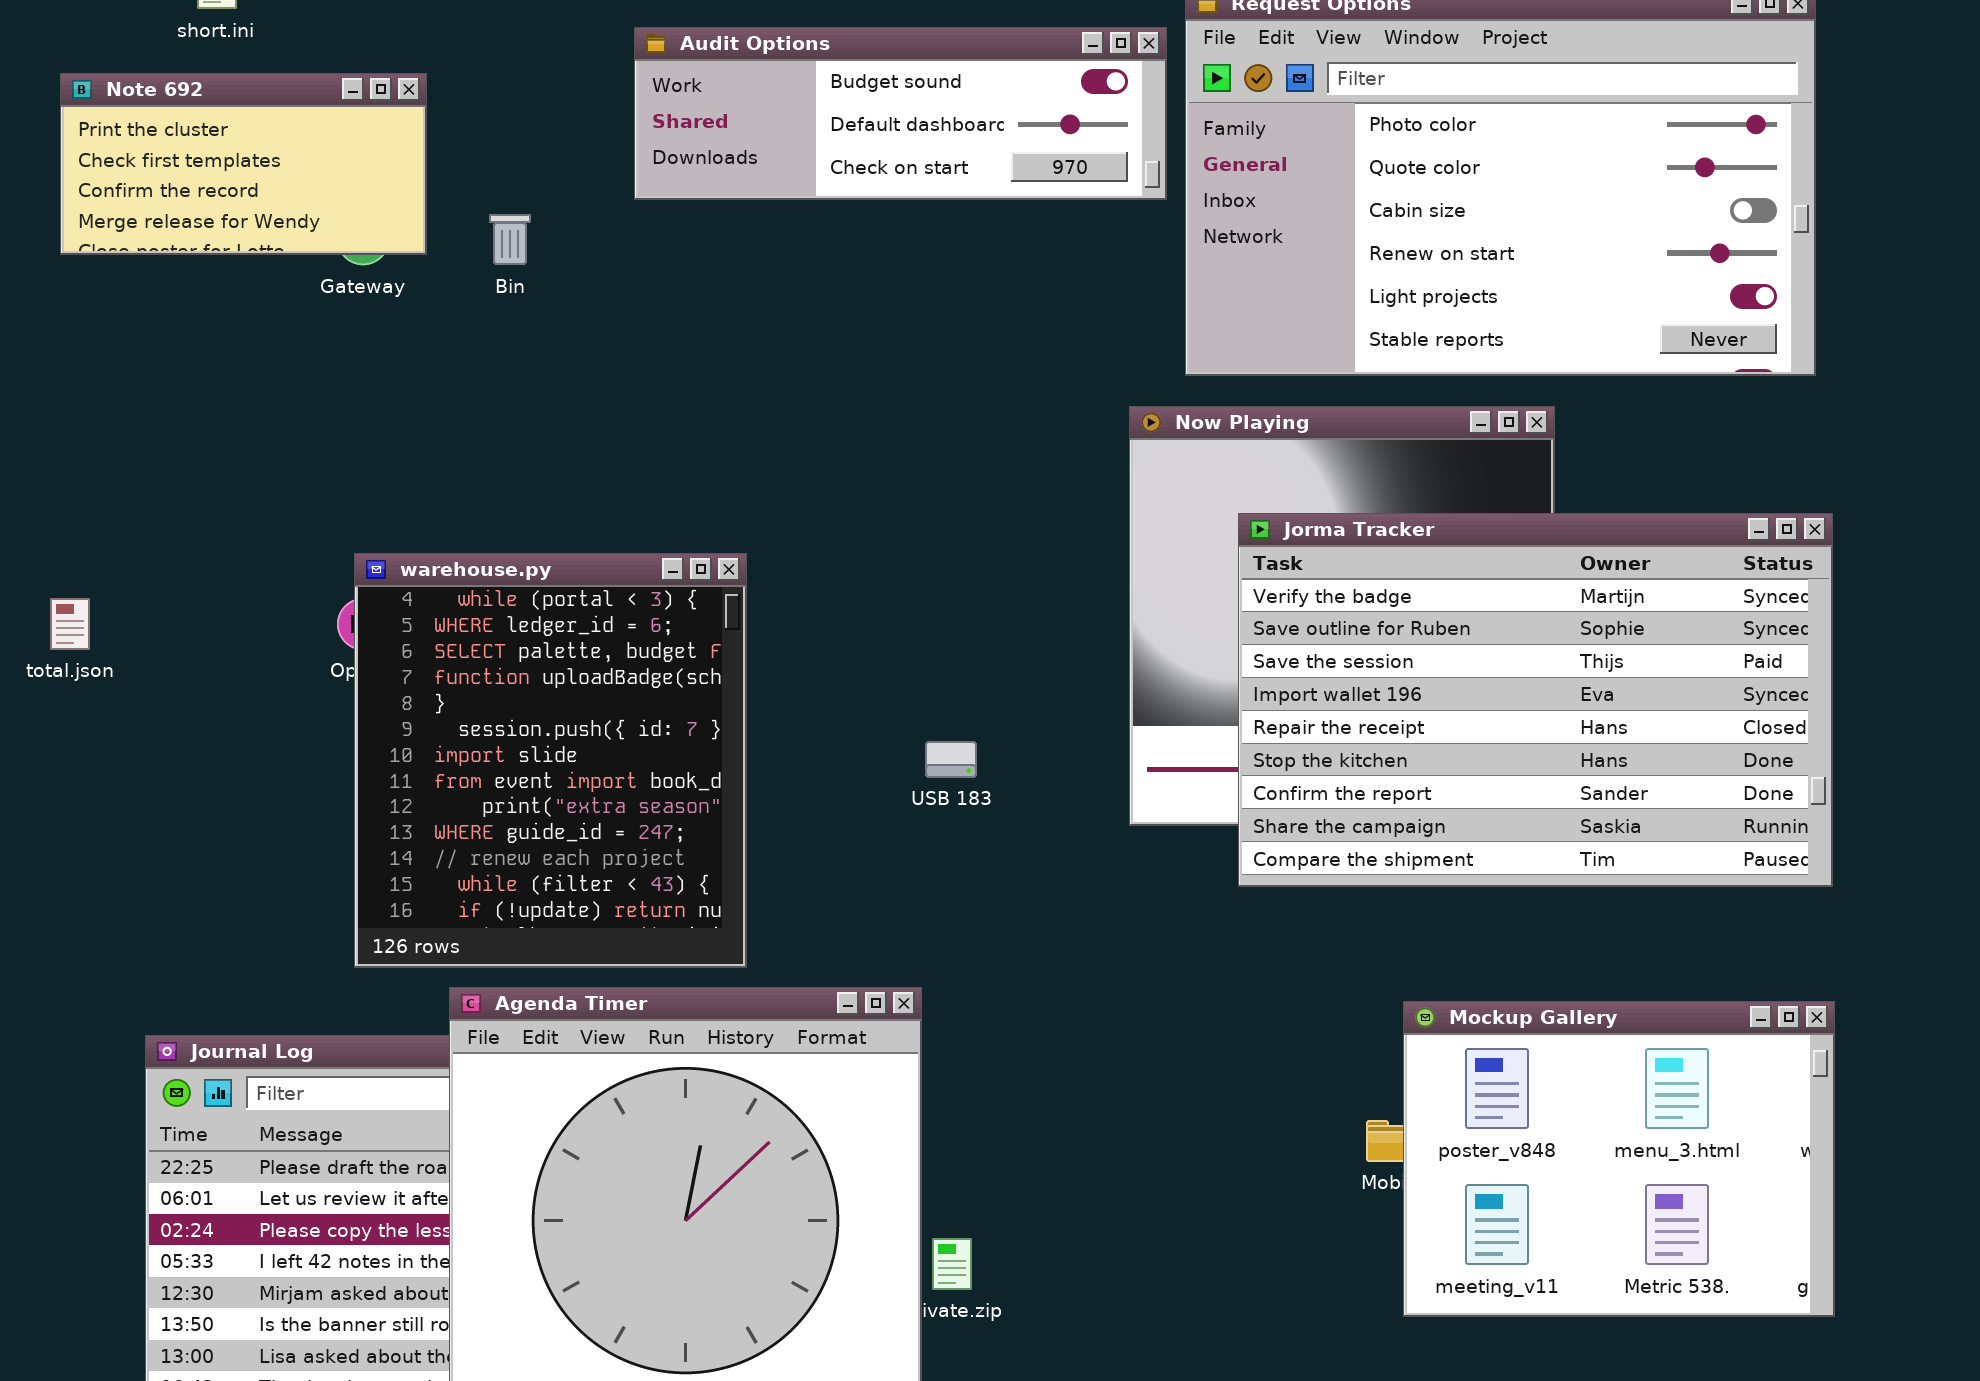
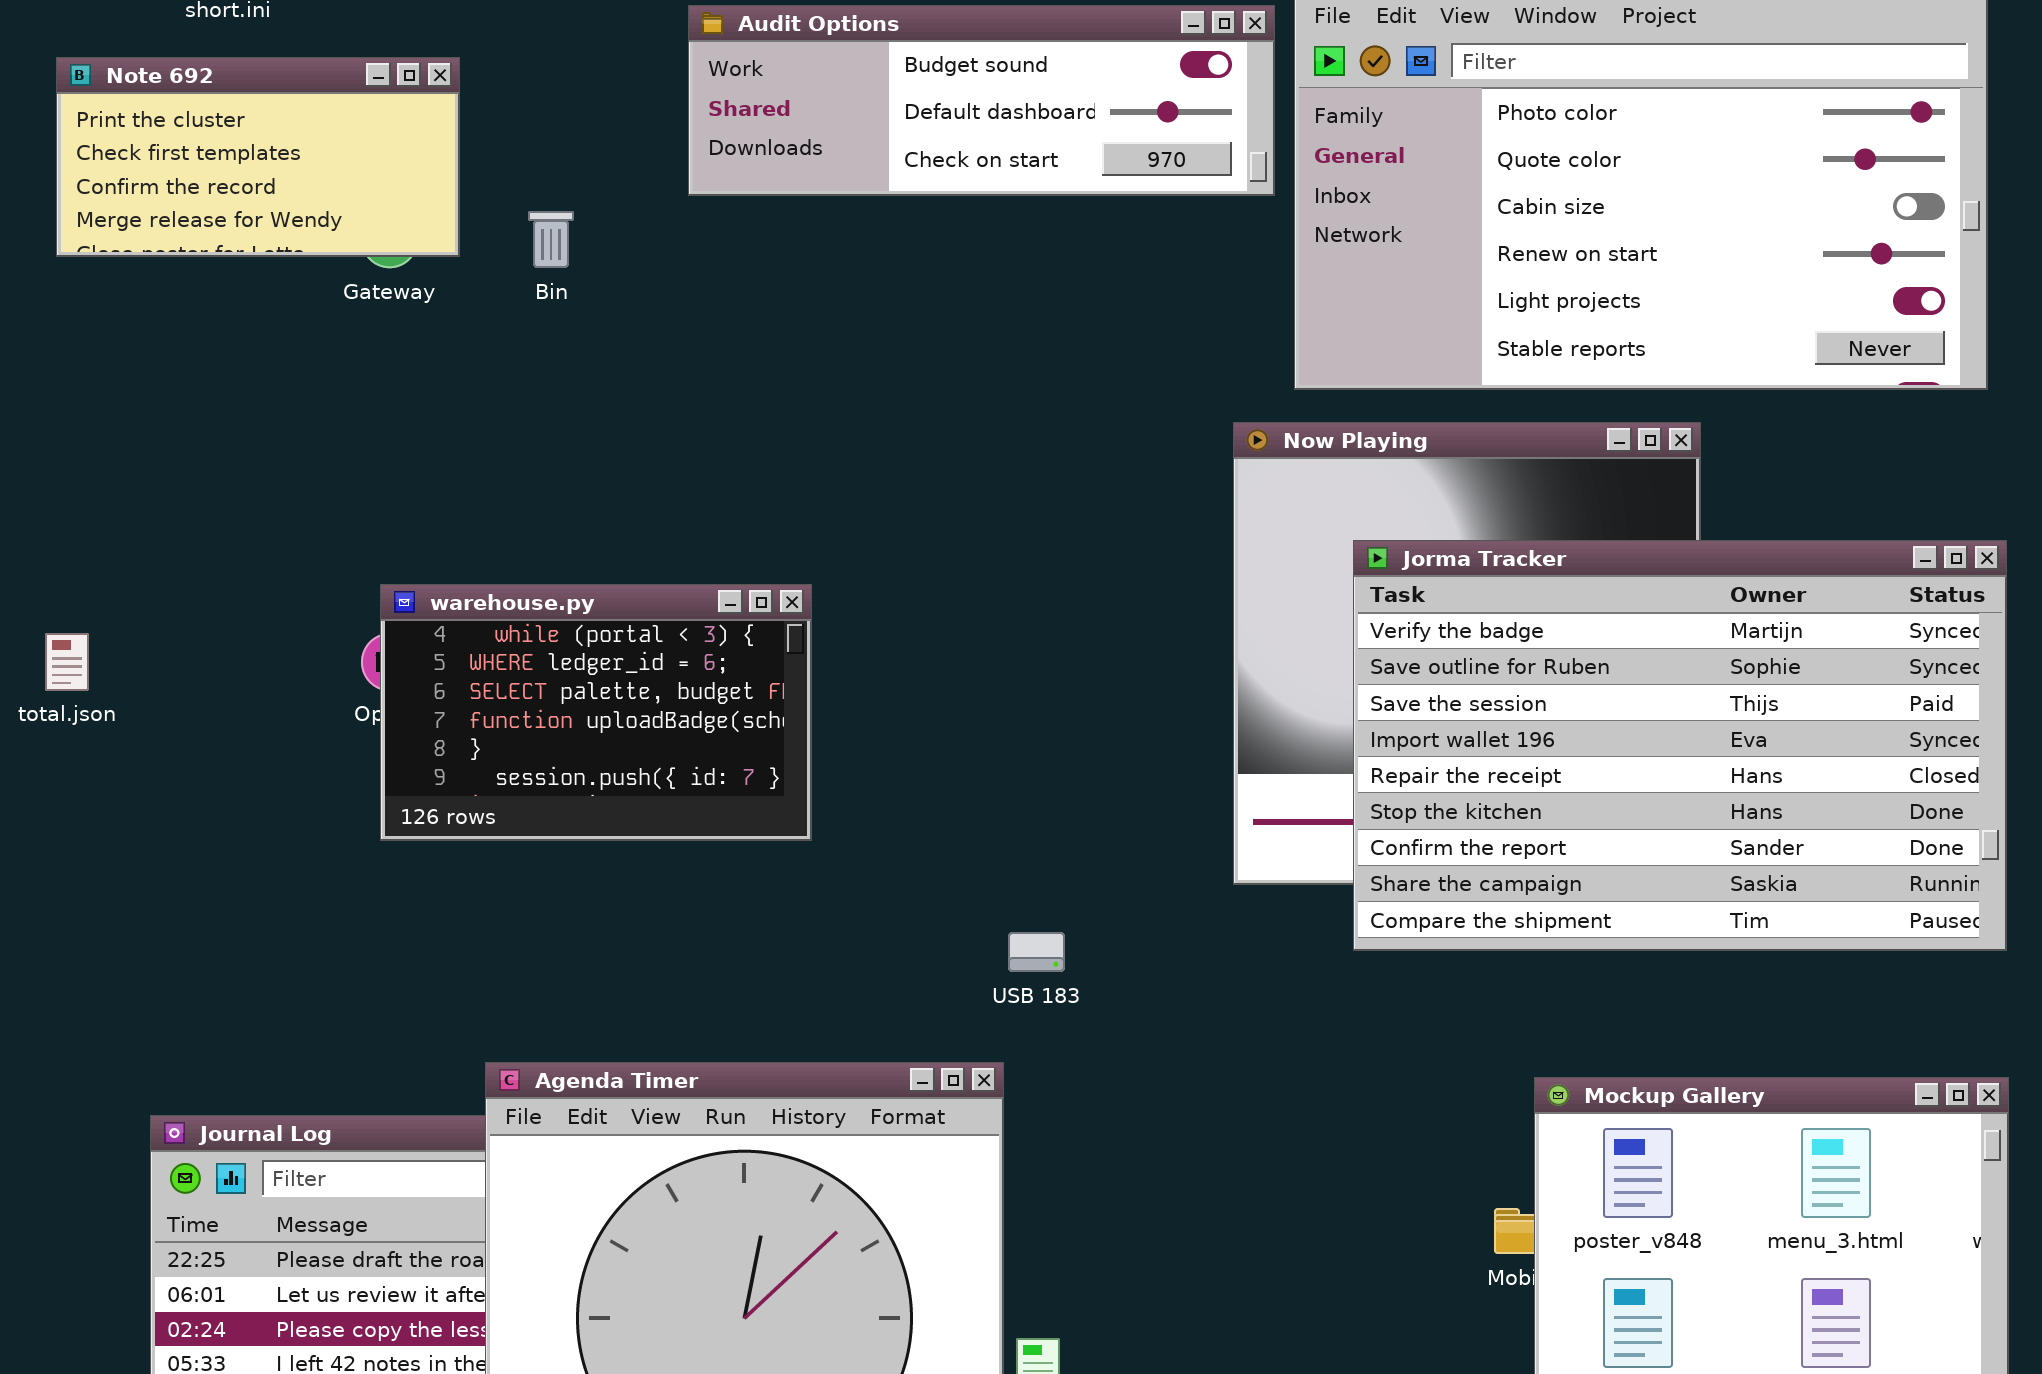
warehouse.py: [354,553,747,968] -> [380,584,812,841], resized
USB 183: [925,741,977,778] -> [1008,932,1065,972], moved

